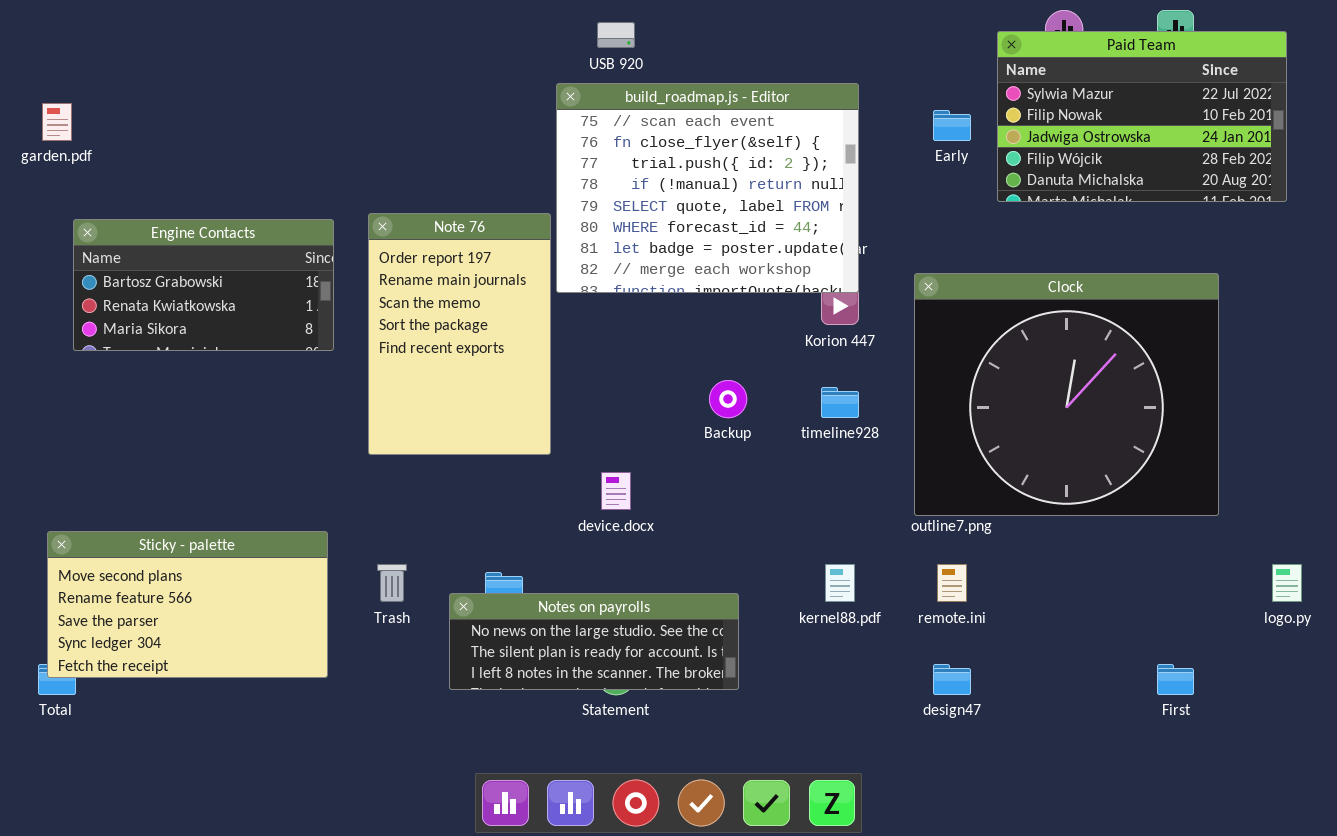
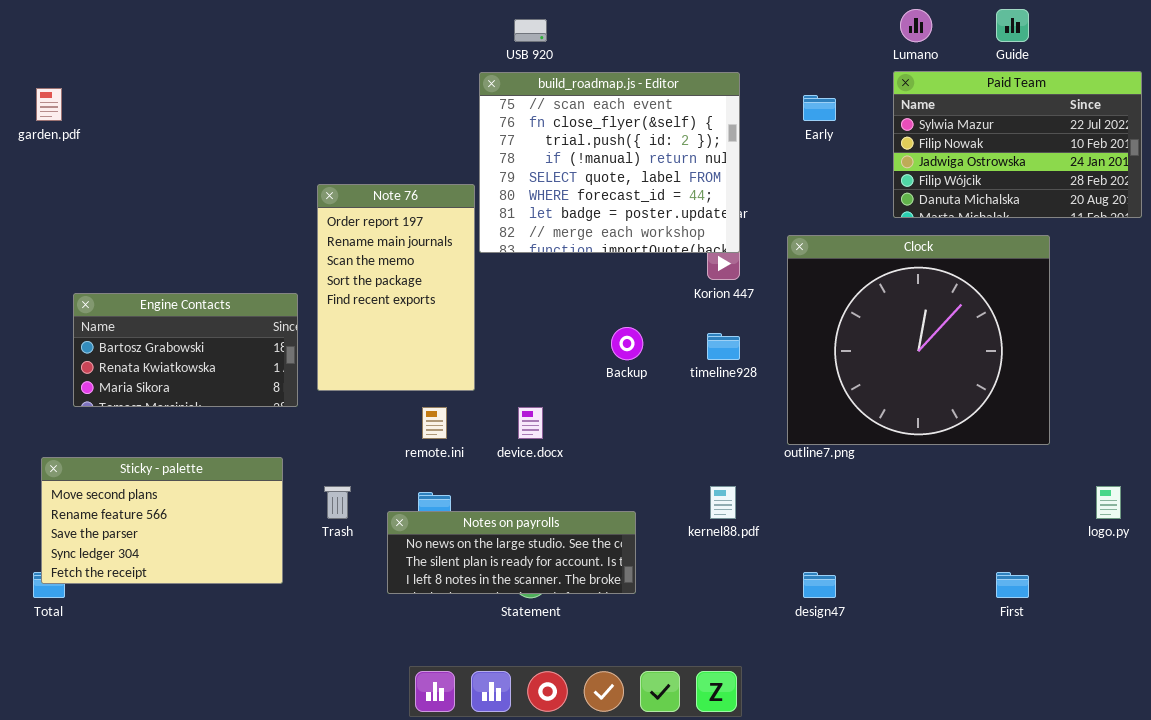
Paid Team: [997,31,1287,202] -> [893,71,1142,218], moved
Engine Contacts: [73,219,334,351] -> [73,293,298,407], moved
remote.ini: [937,564,967,602] -> [422,407,447,439], moved

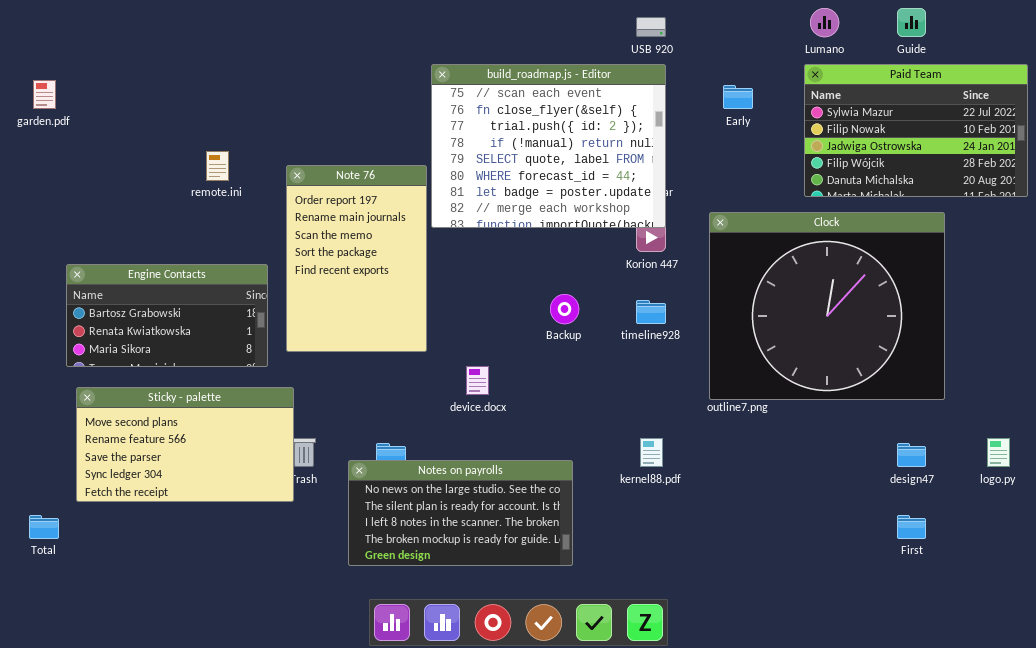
USB 920: [514,19,547,42] -> [636,17,666,37], moved
remote.ini: [422,407,447,439] -> [206,151,229,181], moved
Sticky - palette: [41,457,283,584] -> [76,387,294,502], moved
Notes on payrolls: [387,511,636,594] -> [348,460,573,566], resized
design47: [803,572,836,598] -> [897,443,926,467], moved

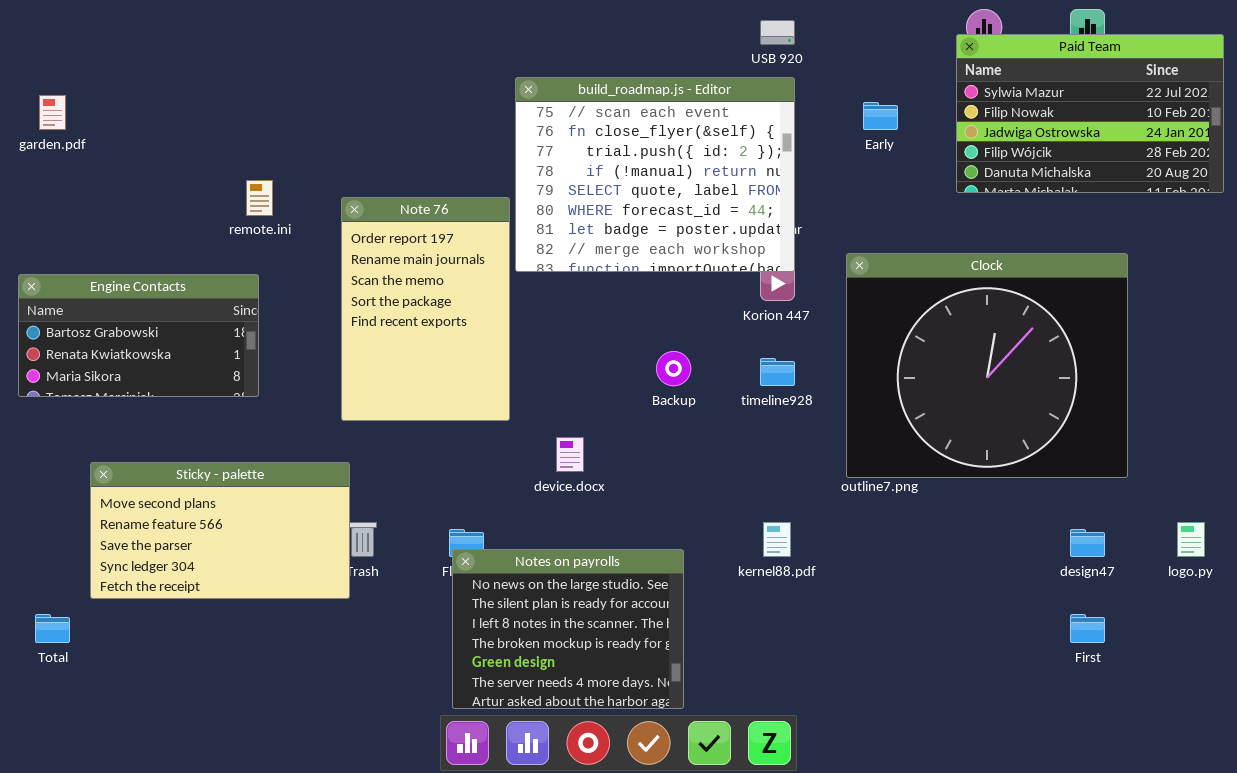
Paid Team: [804,64,1028,197] -> [956,34,1224,193], moved
Engine Contacts: [66,264,268,367] -> [18,274,259,397], moved
Notes on payrolls: [348,460,573,566] -> [452,549,684,709], resized

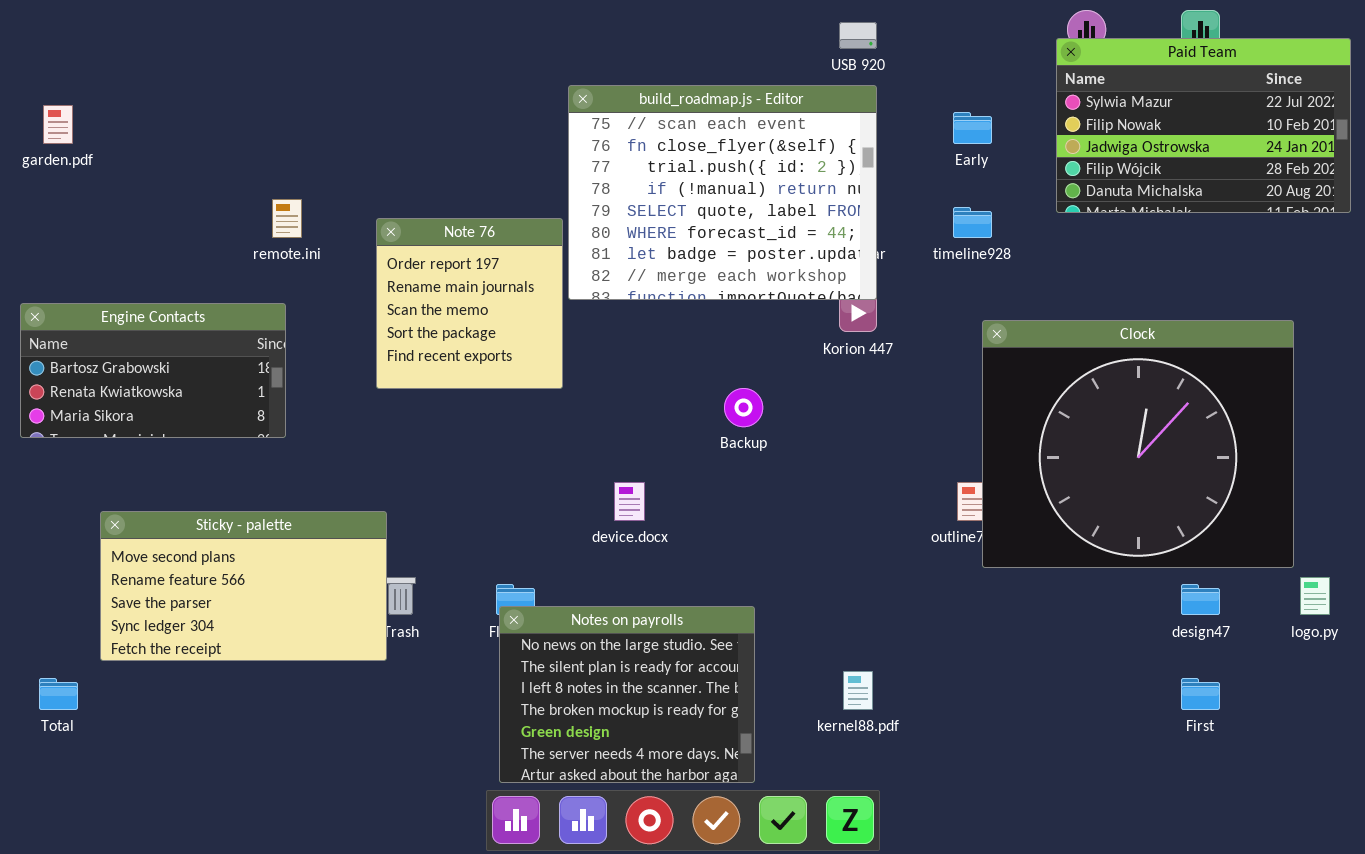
Note 76: [341,197,510,421] -> [376,218,563,389], resized
Clock: [846,253,1128,478] -> [982,320,1294,568], moved
timeline928: [760,358,795,386] -> [953,207,992,238], moved
kernel88.pdf: [763,522,791,557] -> [843,671,873,710], moved

